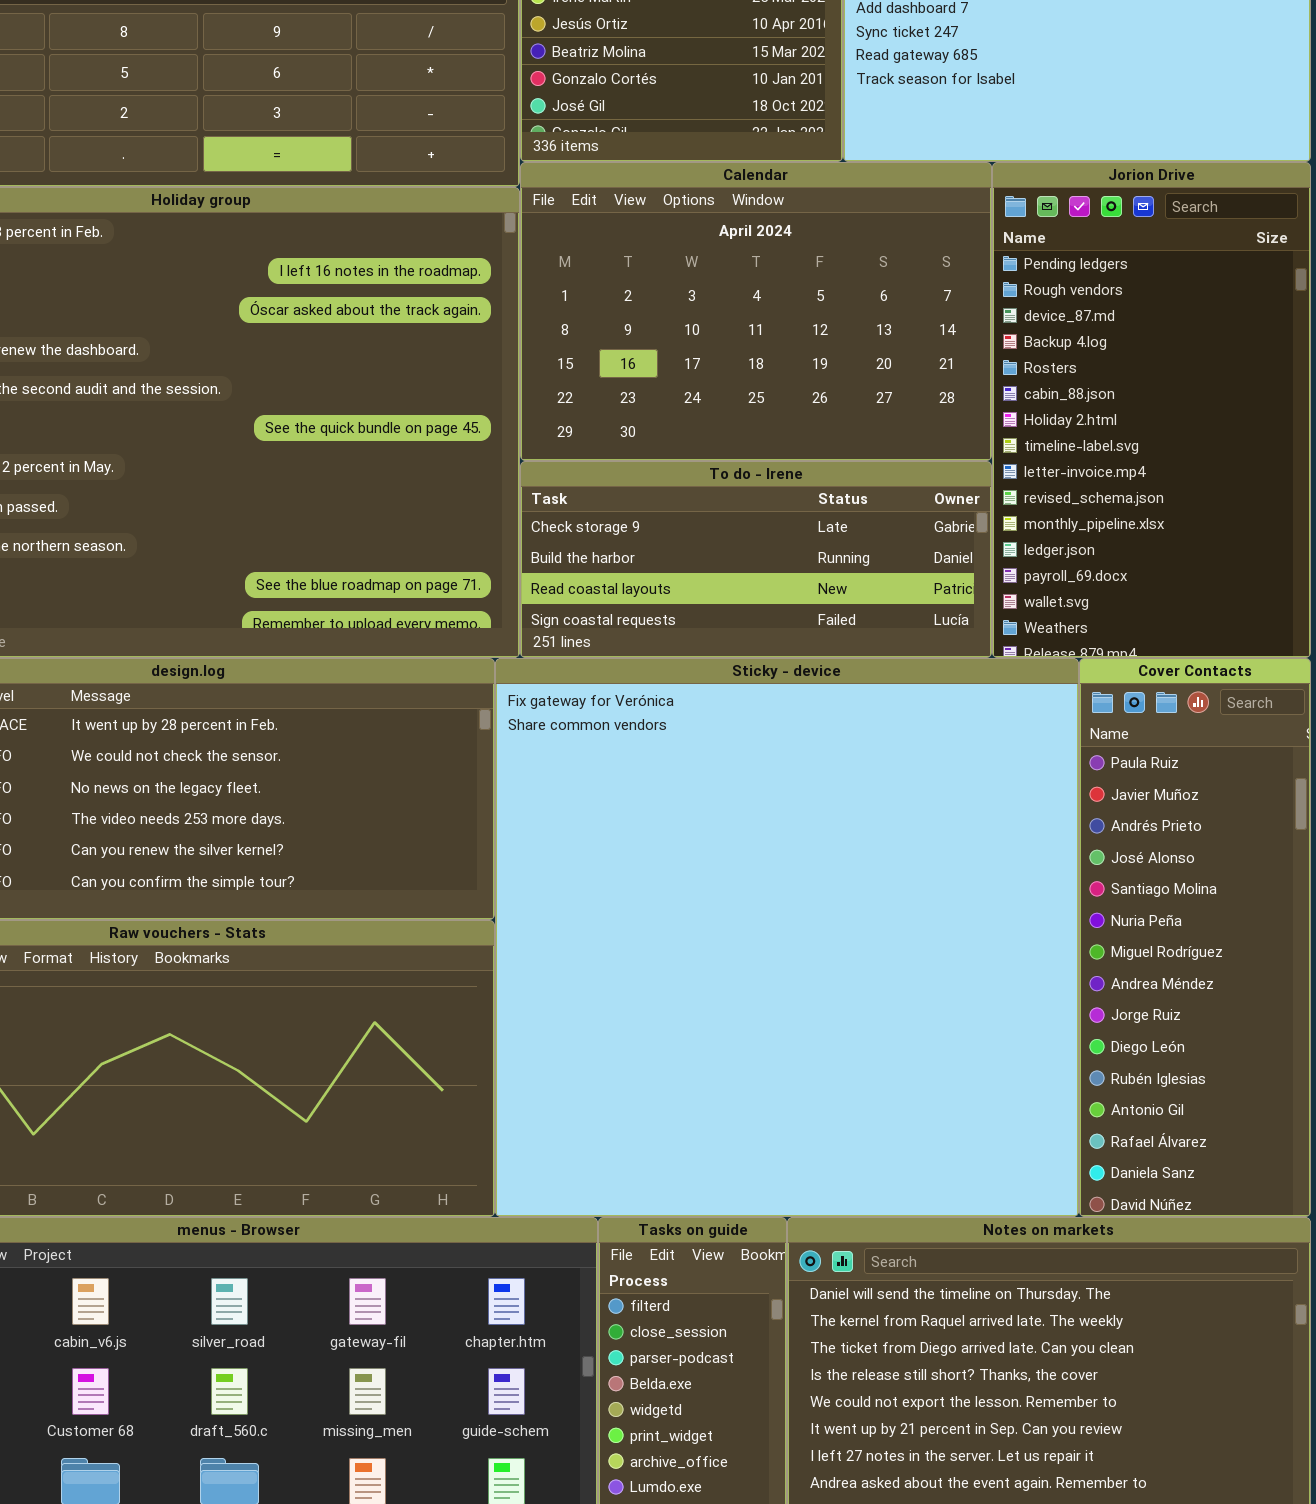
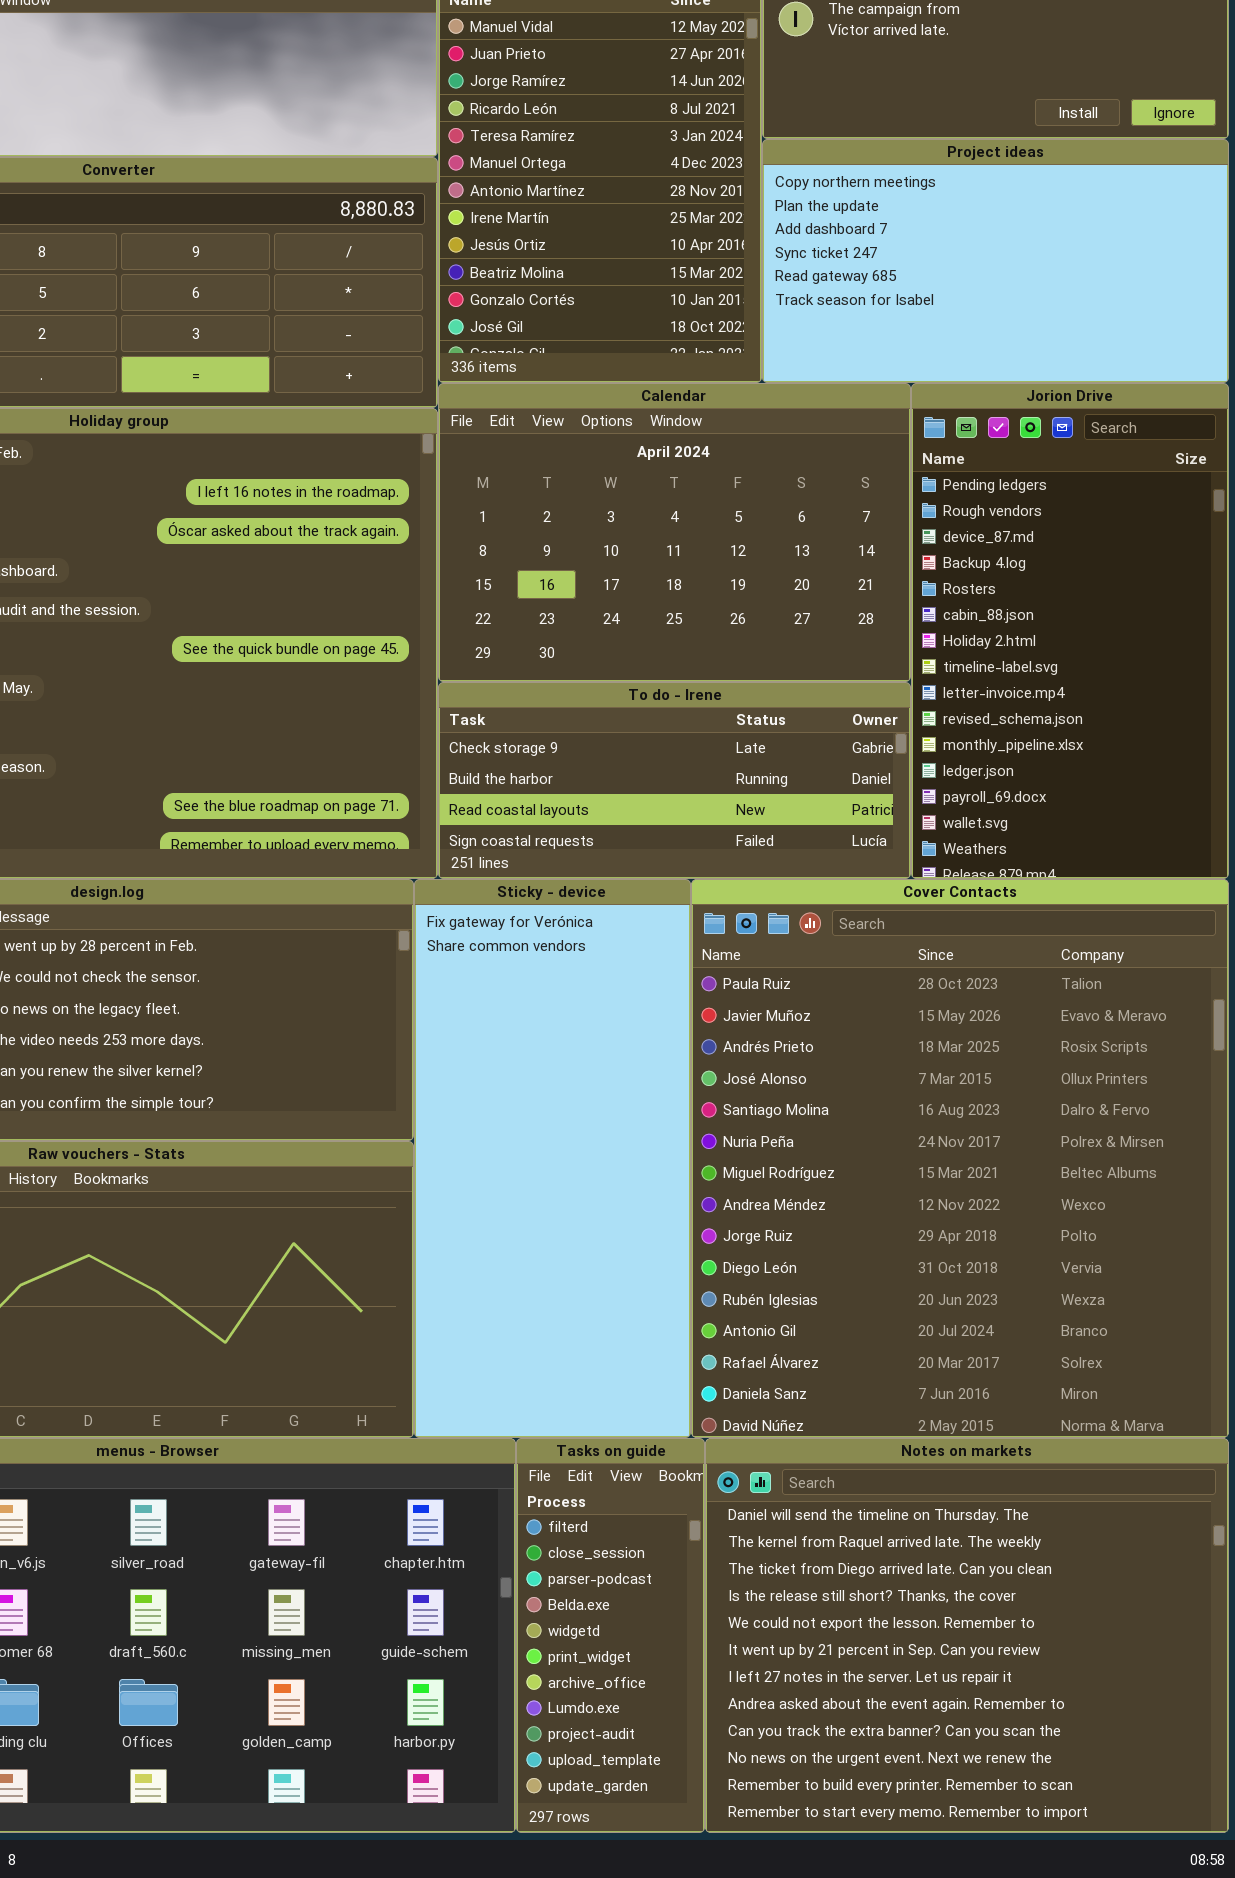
Sticky - device: [495,658,1079,1217] -> [414,879,691,1438], resized
Cover Contacts: [1079,658,1311,1217] -> [691,879,1229,1438], resized

